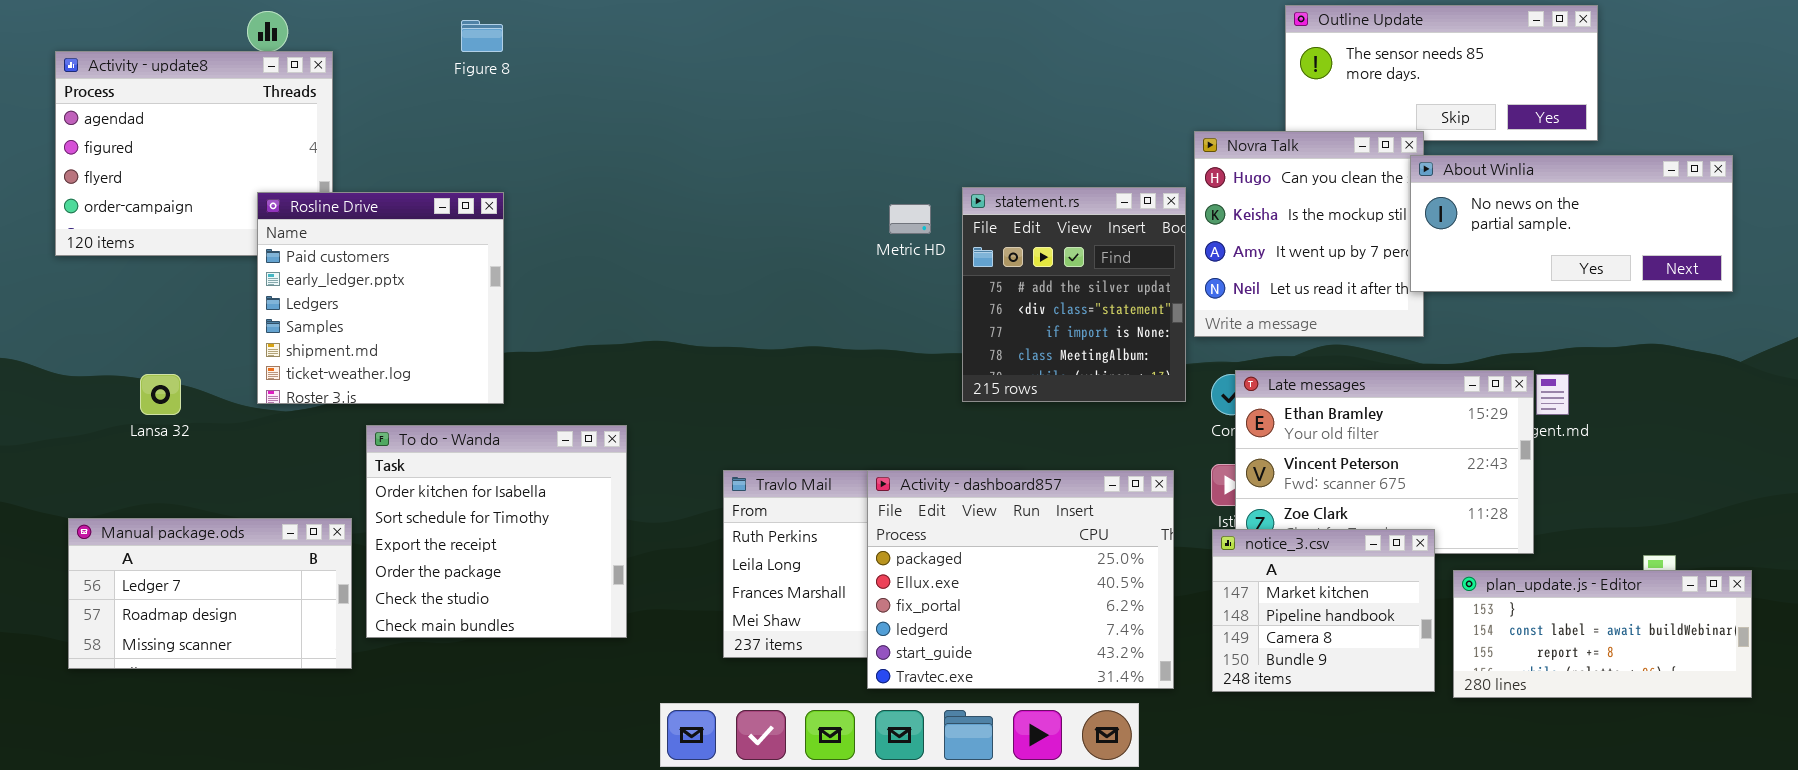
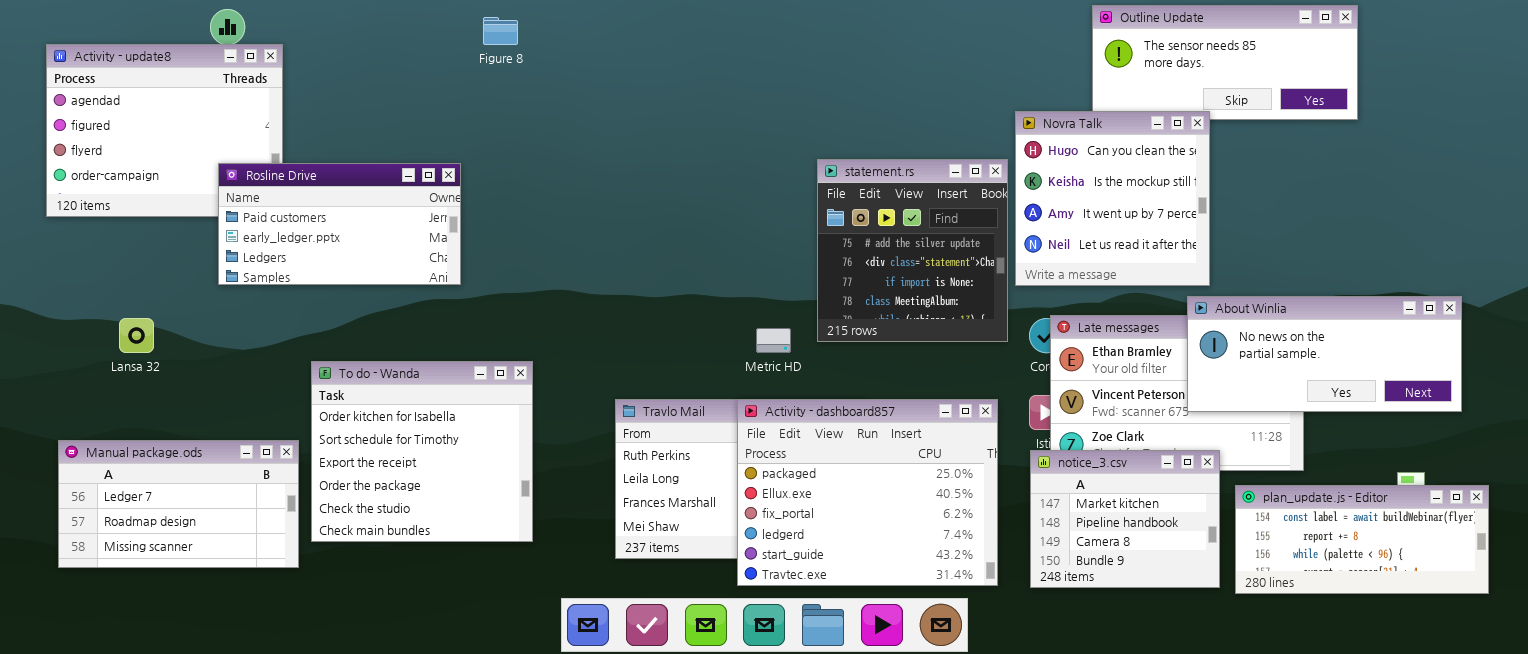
Figure 8: [461,20,503,52] -> [483,17,518,45], moved
About Winlia: [1410,155,1733,292] -> [1187,296,1462,412], moved
Rosline Drive: [257,192,504,404] -> [218,163,461,285], resized
Metric HD: [889,204,931,234] -> [756,328,791,353], moved
plan_update.js - Editor: [1453,570,1752,698] -> [1235,485,1489,594], scrolled down 1 row

